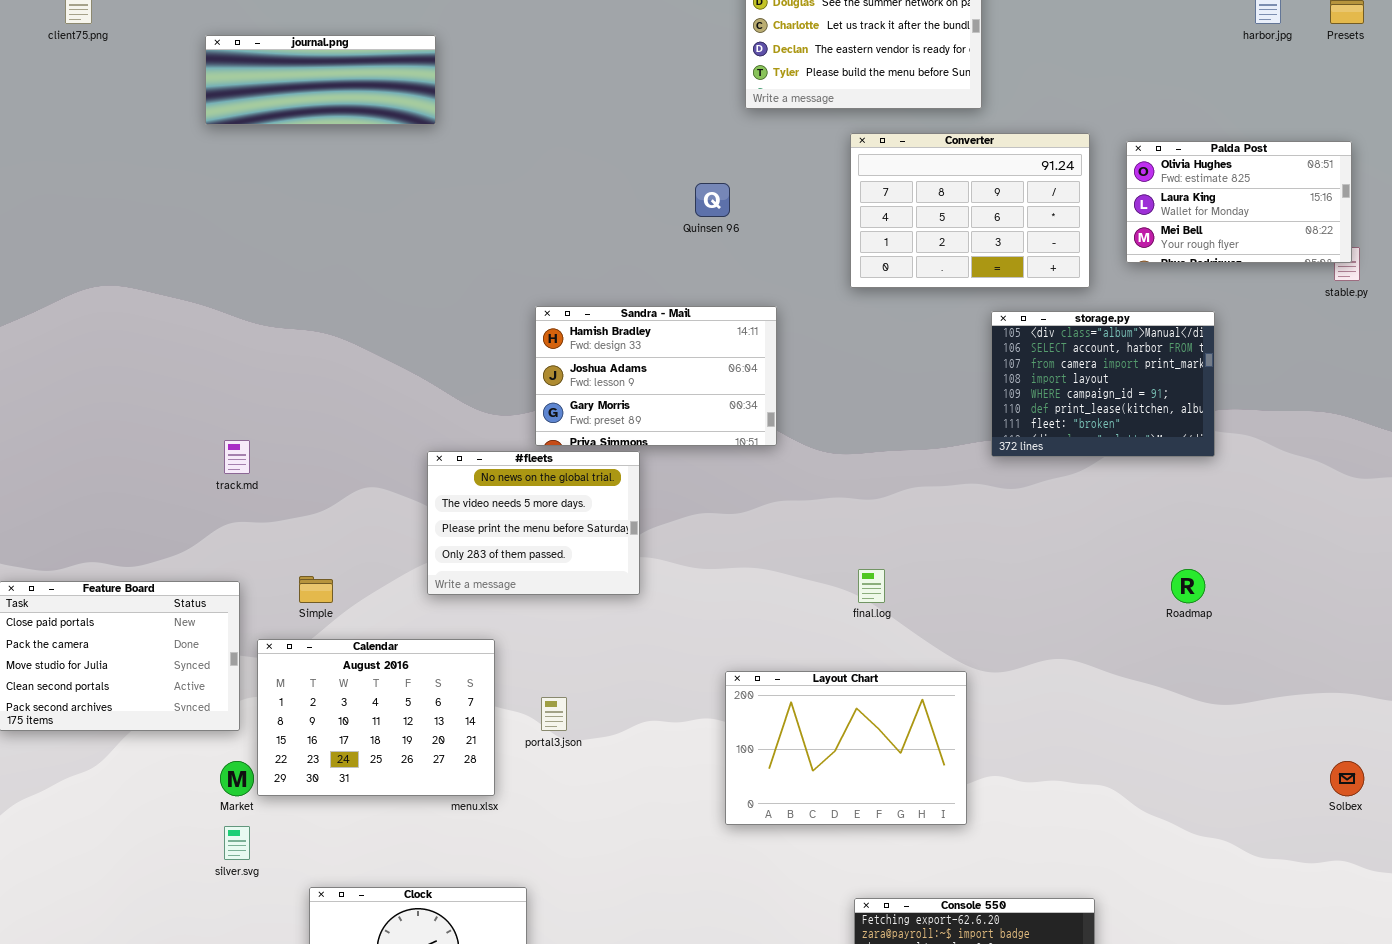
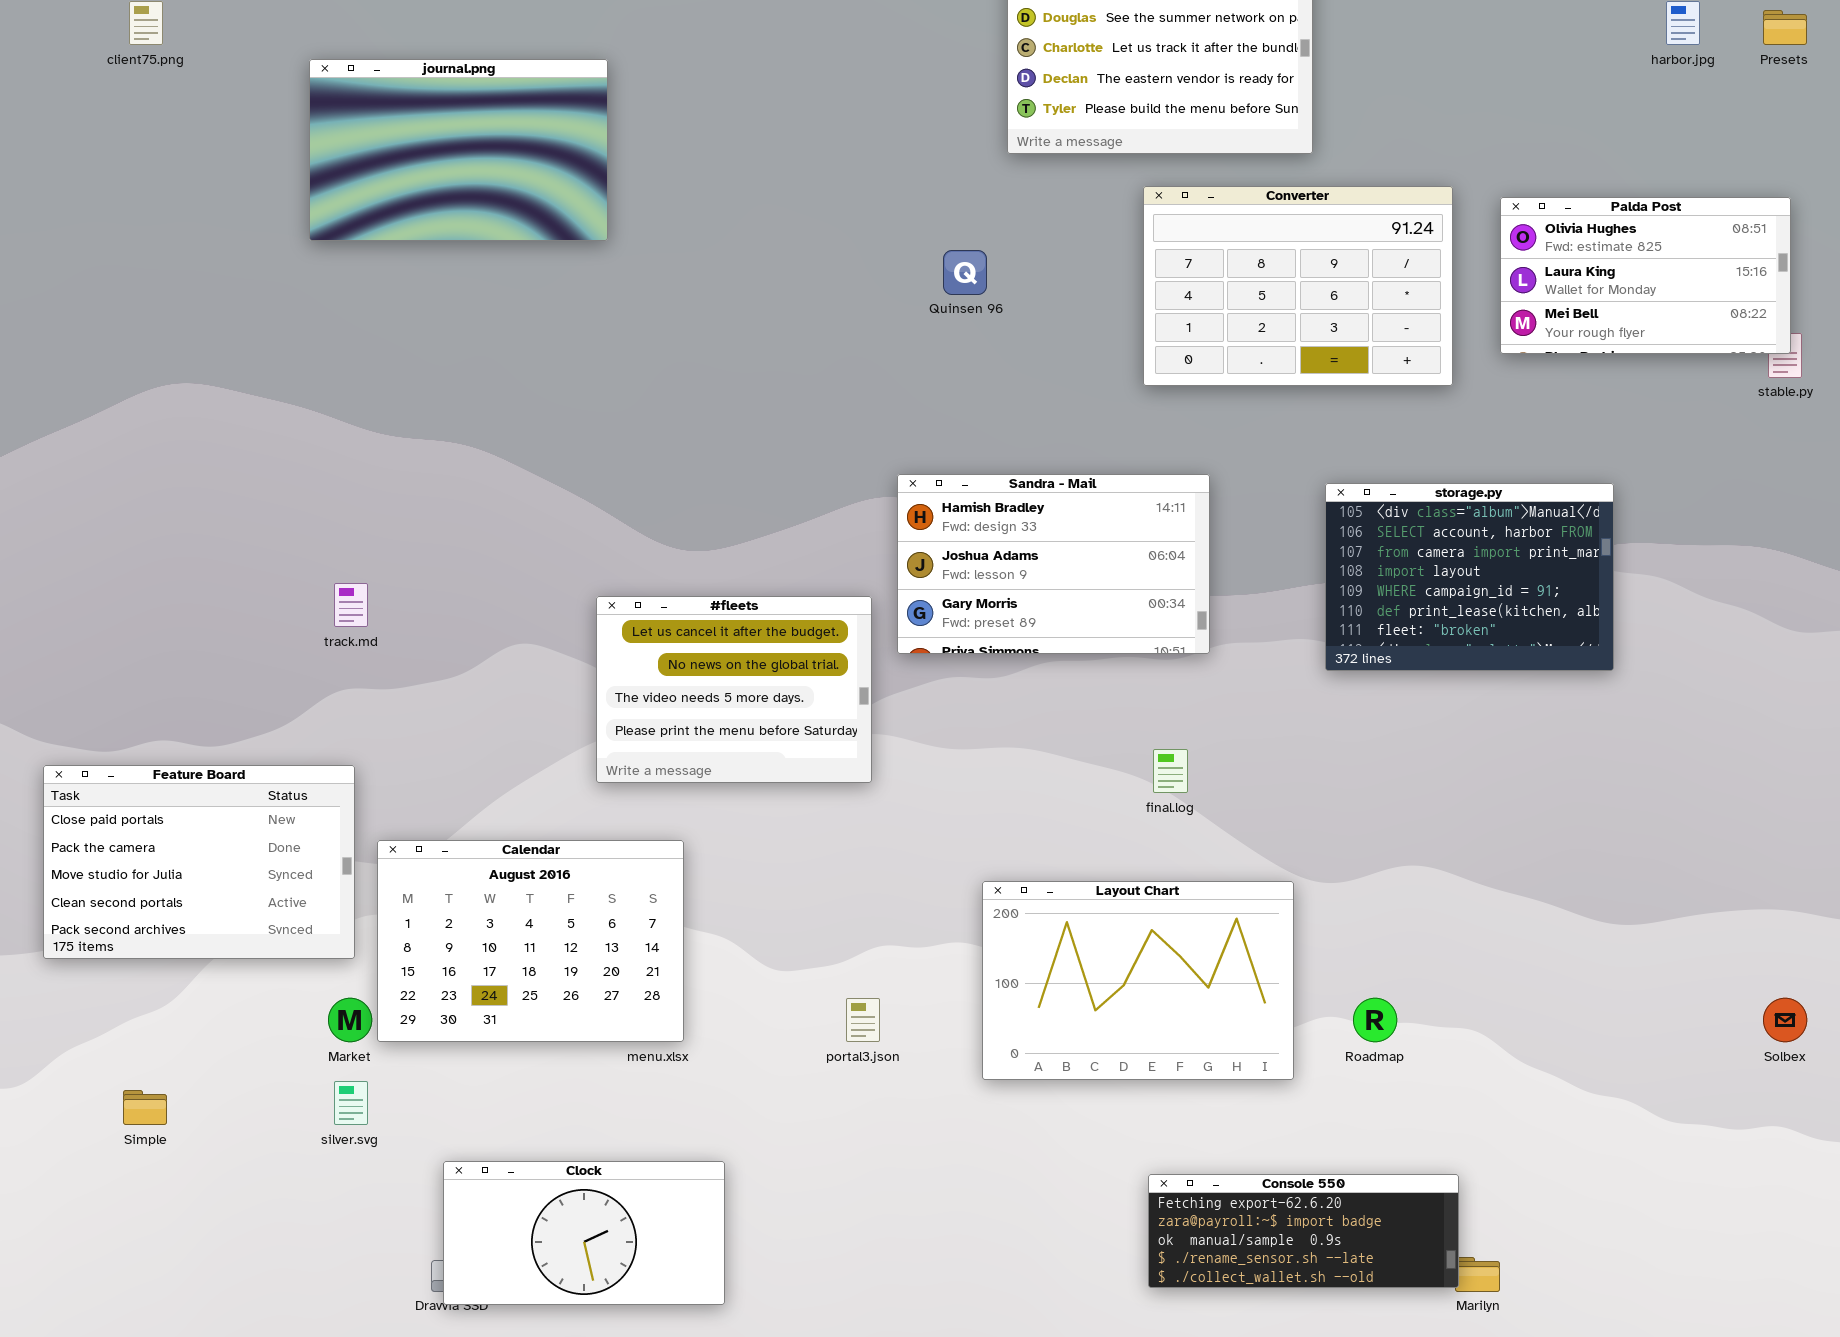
journal.png: [205,35,436,125] -> [309,59,608,241], resized
Sandra - Mail: [535,306,777,446] -> [897,474,1210,654], moved
storage.py: [991,311,1215,457] -> [1325,483,1614,671], moved
#fleets: [427,451,640,595] -> [596,596,872,783], scrolled up 1 row
Roadmap: [1171,569,1205,603] -> [1353,998,1397,1042], moved
Simple: [299,576,333,603] -> [123,1090,167,1125], moved
portal3.json: [541,697,567,731] -> [846,998,880,1042], moved

